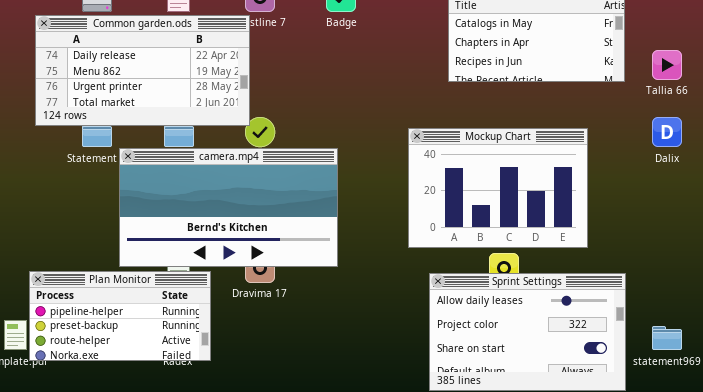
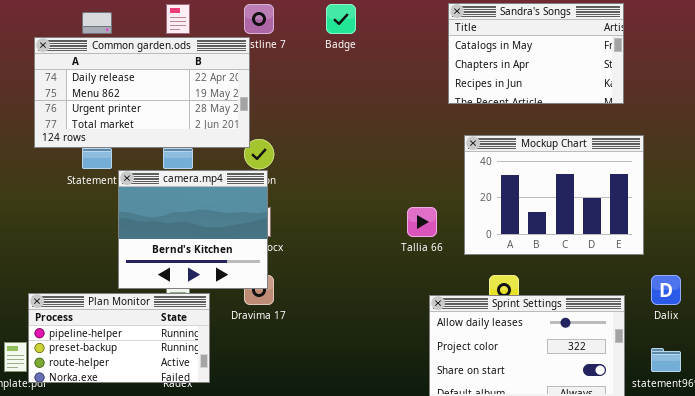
Tallia 66: [652,50,682,80] -> [407,207,437,237], moved
Dalix: [652,117,682,147] -> [651,275,681,305], moved
Mockup Chart: [408,128,588,248] -> [464,135,644,255], moved
camera.mp4: [119,148,338,267] -> [118,170,268,289], resized

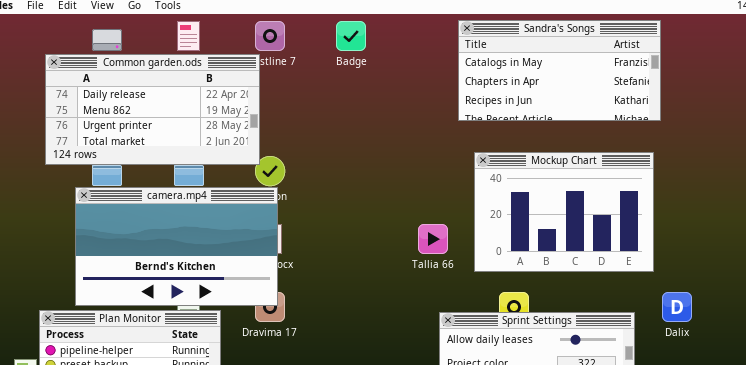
Sandra's Songs: [448,3,624,104] -> [458,20,661,121], resized
camera.mp4: [118,170,268,289] -> [75,187,278,306], resized

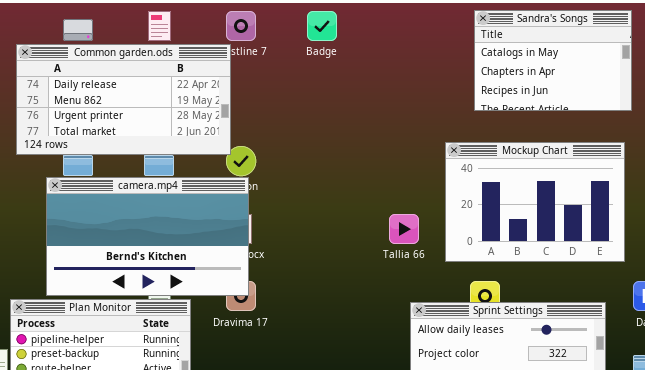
Sandra's Songs: [458,20,661,121] -> [474,10,632,111], resized

